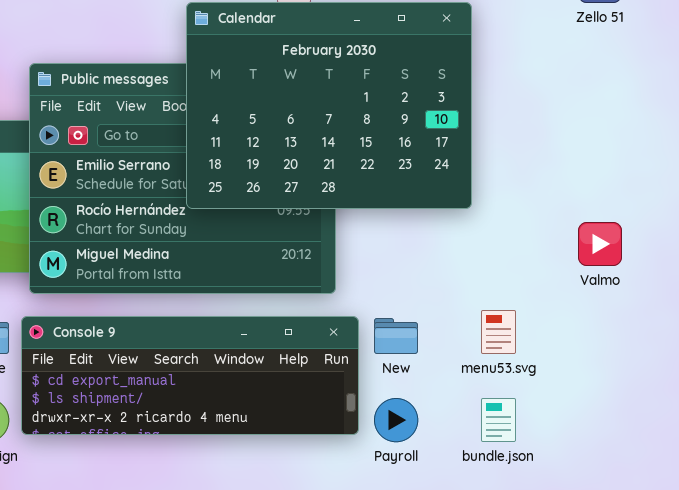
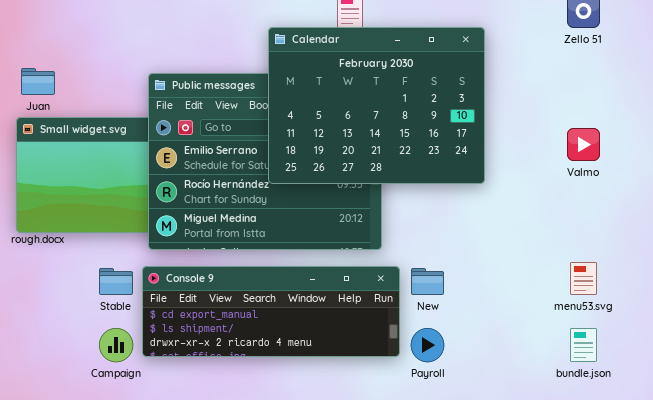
Valmo: [578,222,622,266] -> [567,128,600,161], moved
menu53.svg: [481,310,516,354] -> [570,262,597,295], moved
bundle.json: [481,398,516,442] -> [570,328,597,362], moved

